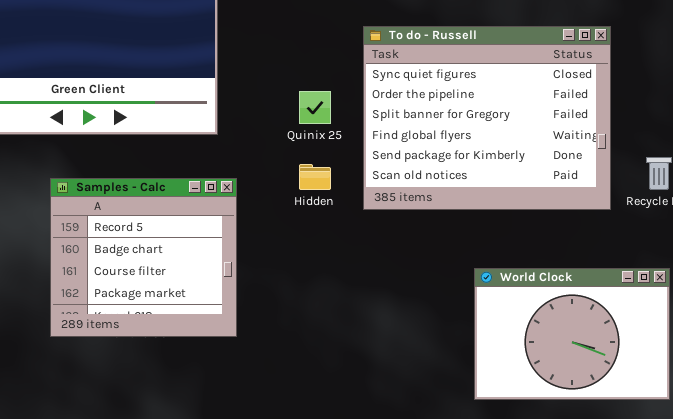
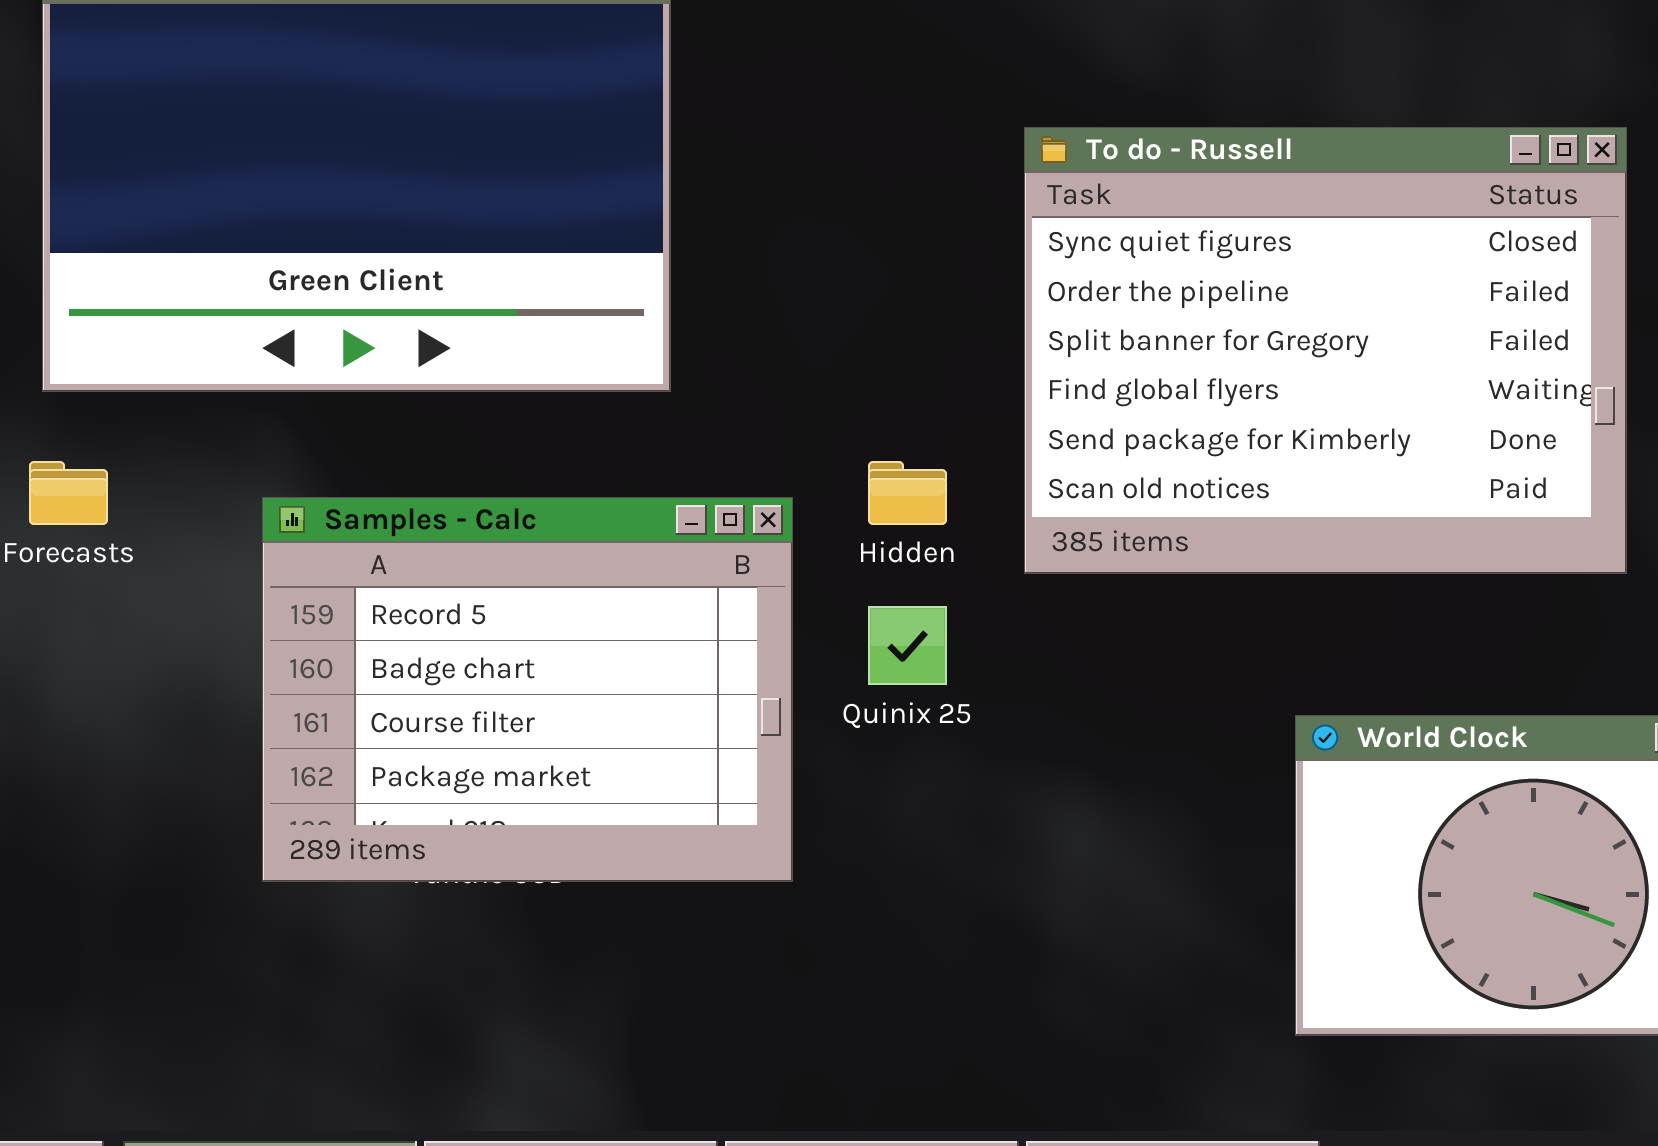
Quinix 25: [299,91,331,124] -> [868,606,947,685], moved
Samples - Calc: [50,178,237,337] -> [262,497,793,882], resized

